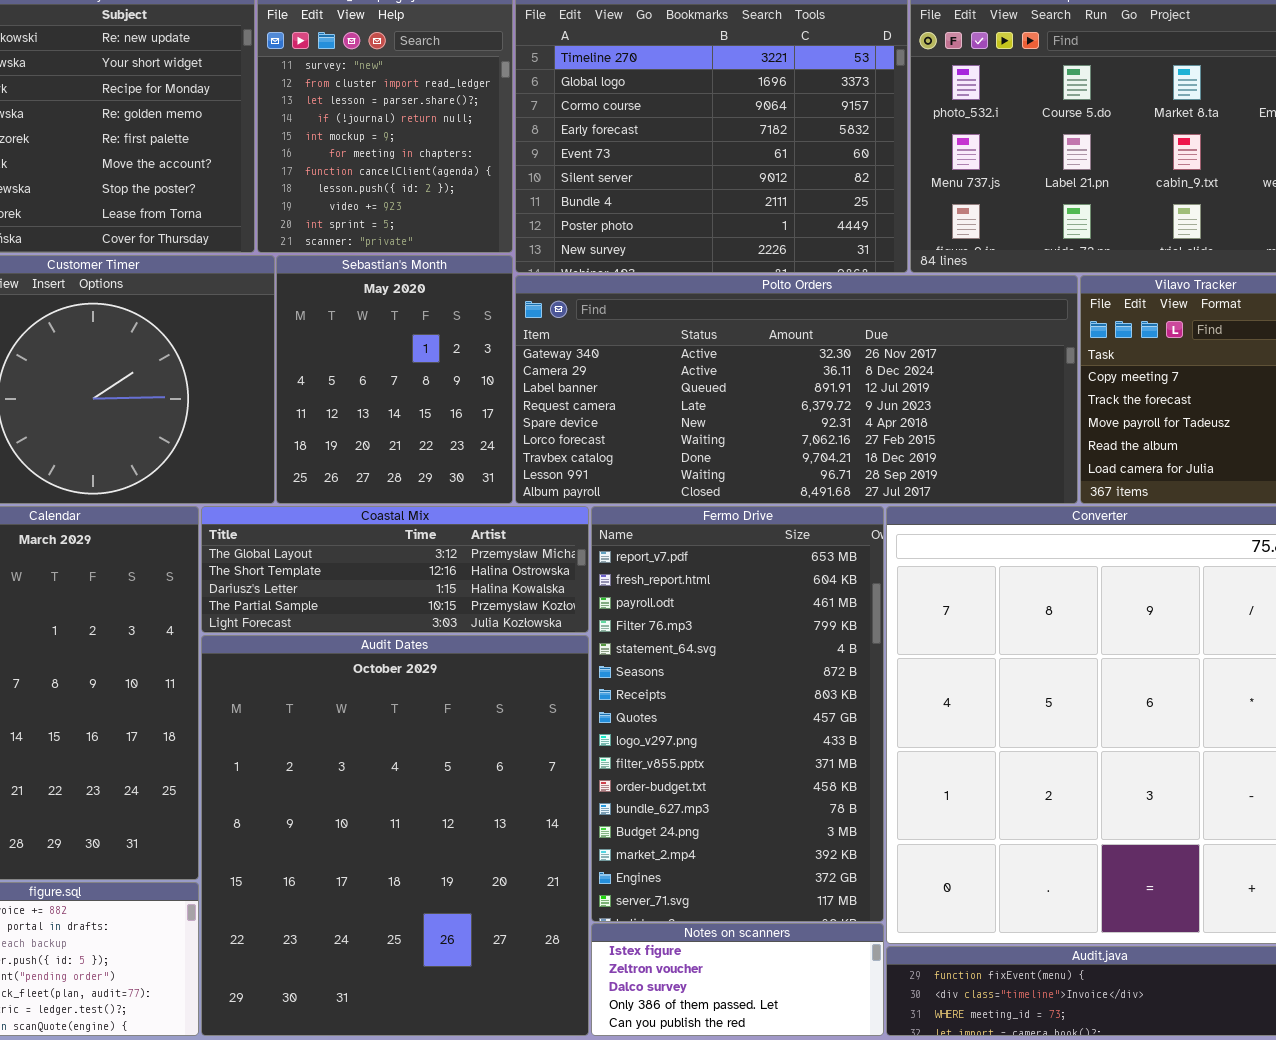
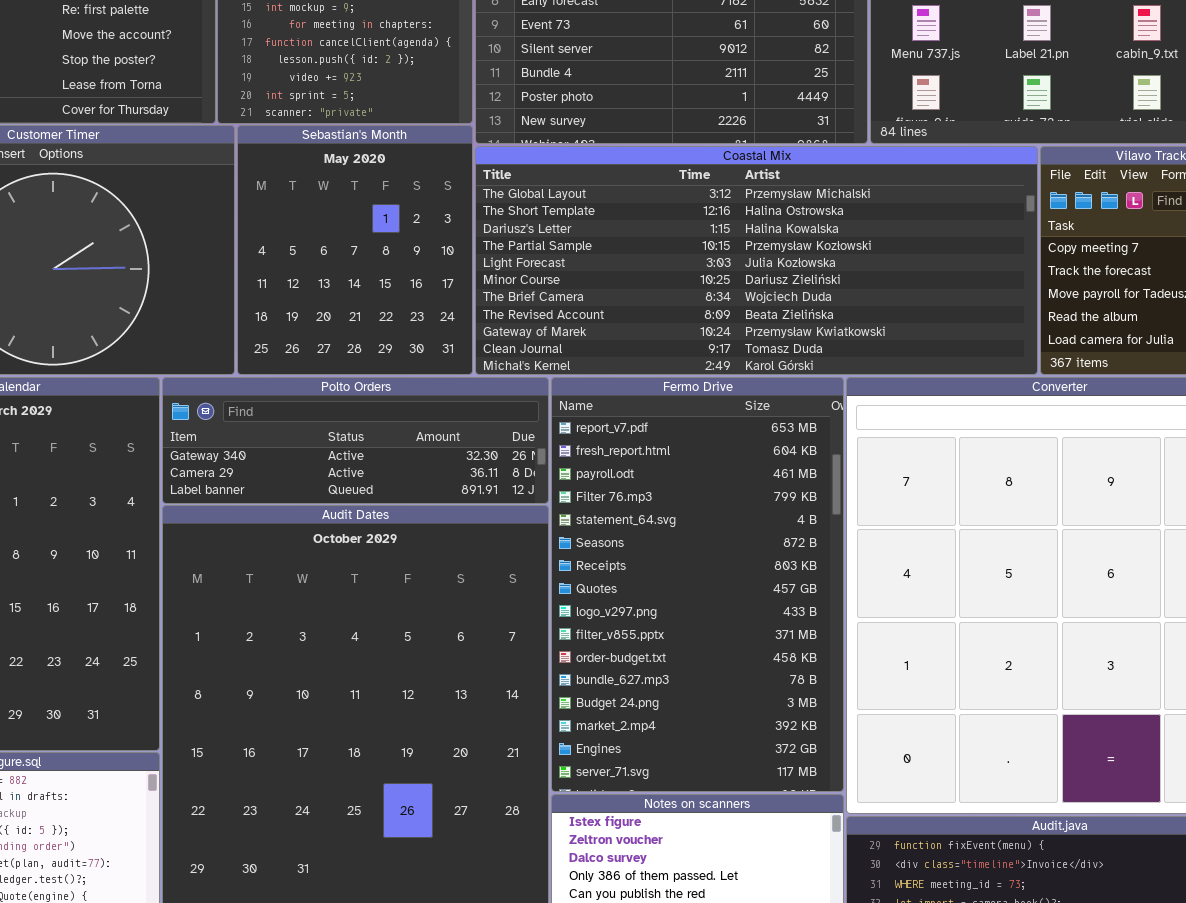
Polto Orders: [515,275,1078,504] -> [162,377,549,504], moved, resized
Coastal Mix: [201,506,589,633] -> [475,146,1038,375], moved, resized

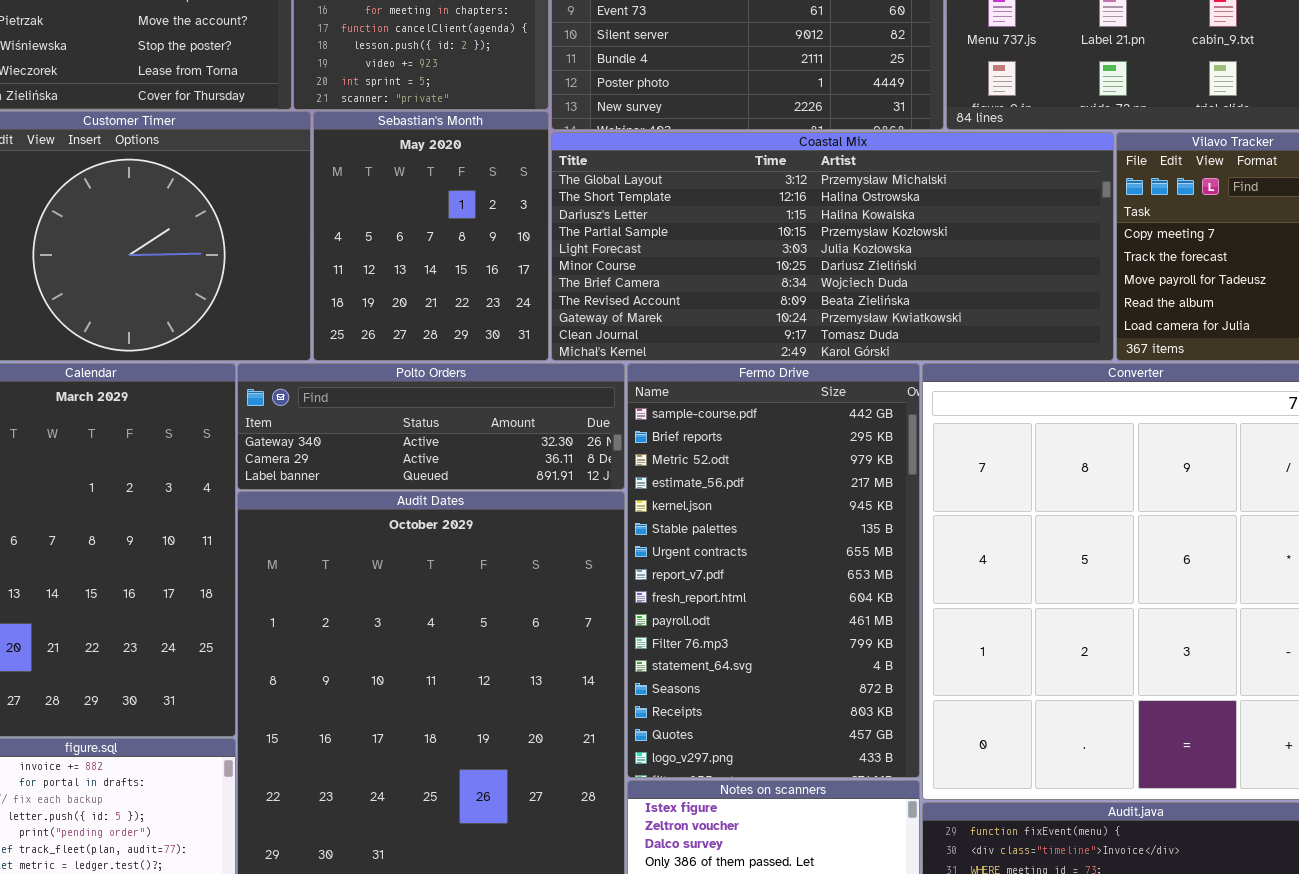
Fermo Drive: [551,377,844,792] -> [627,363,920,778], scrolled up 7 rows

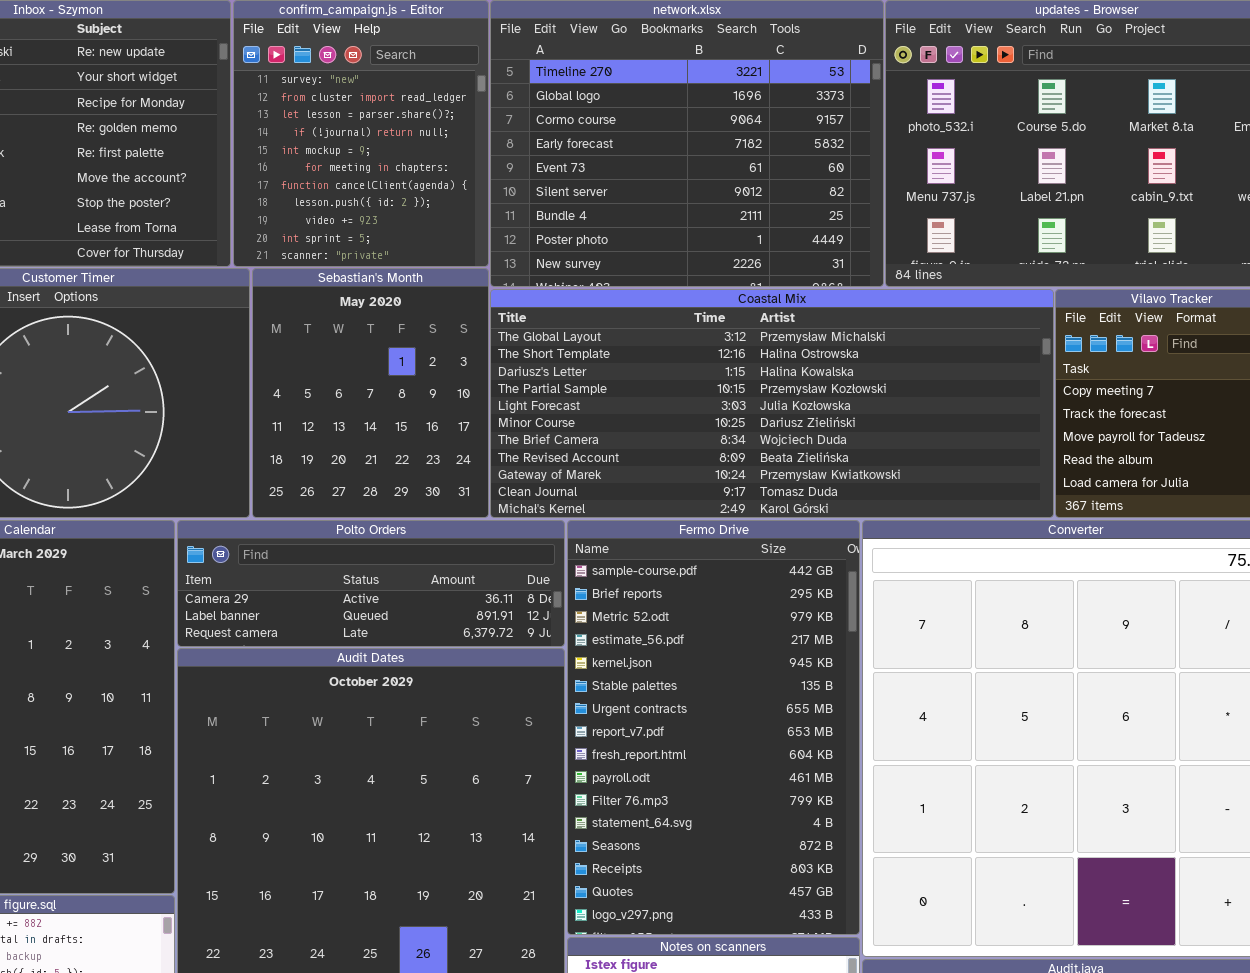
Polto Orders: [237,363,625,490] -> [177,520,565,647], scrolled down 1 row

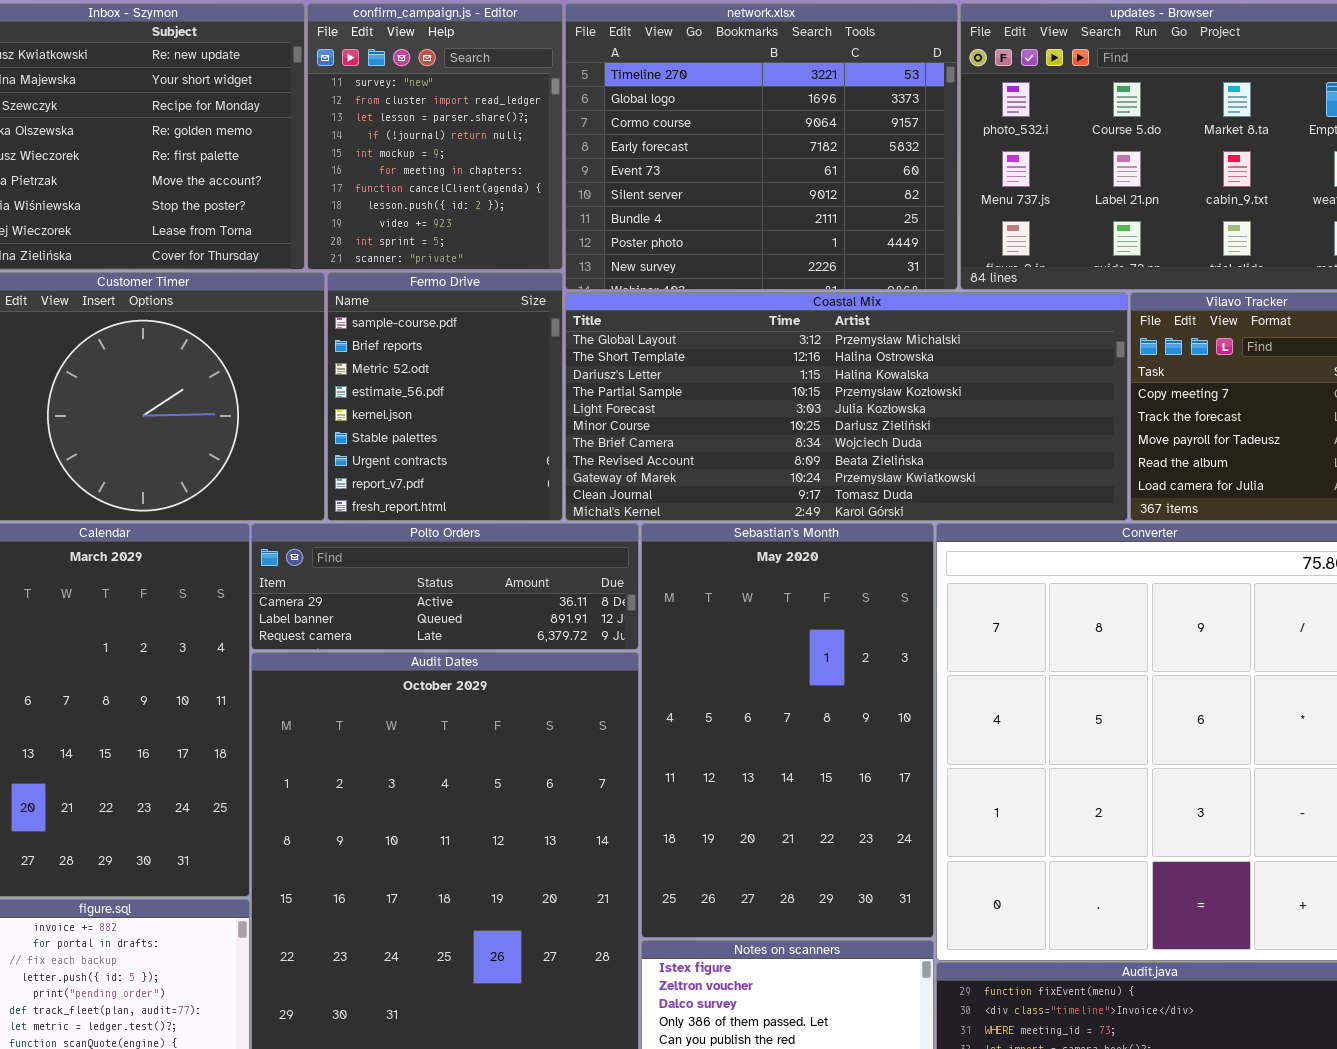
Sebastian's Month: [252,268,489,518] -> [641,523,934,938], moved, resized
Fermo Drive: [567,520,860,935] -> [327,272,563,521], moved, resized

